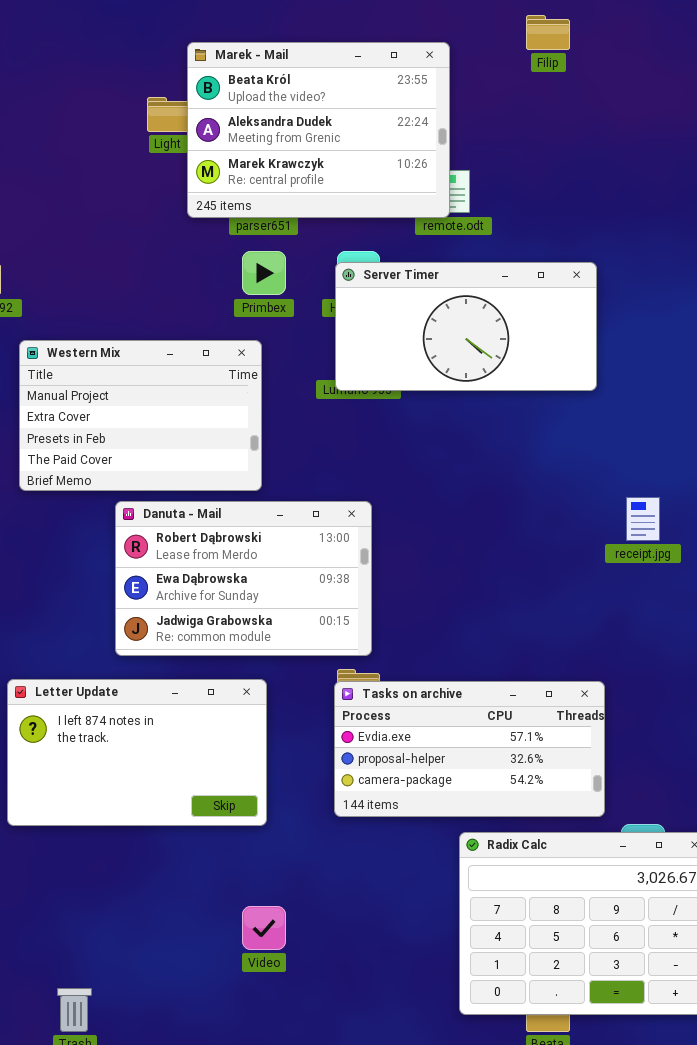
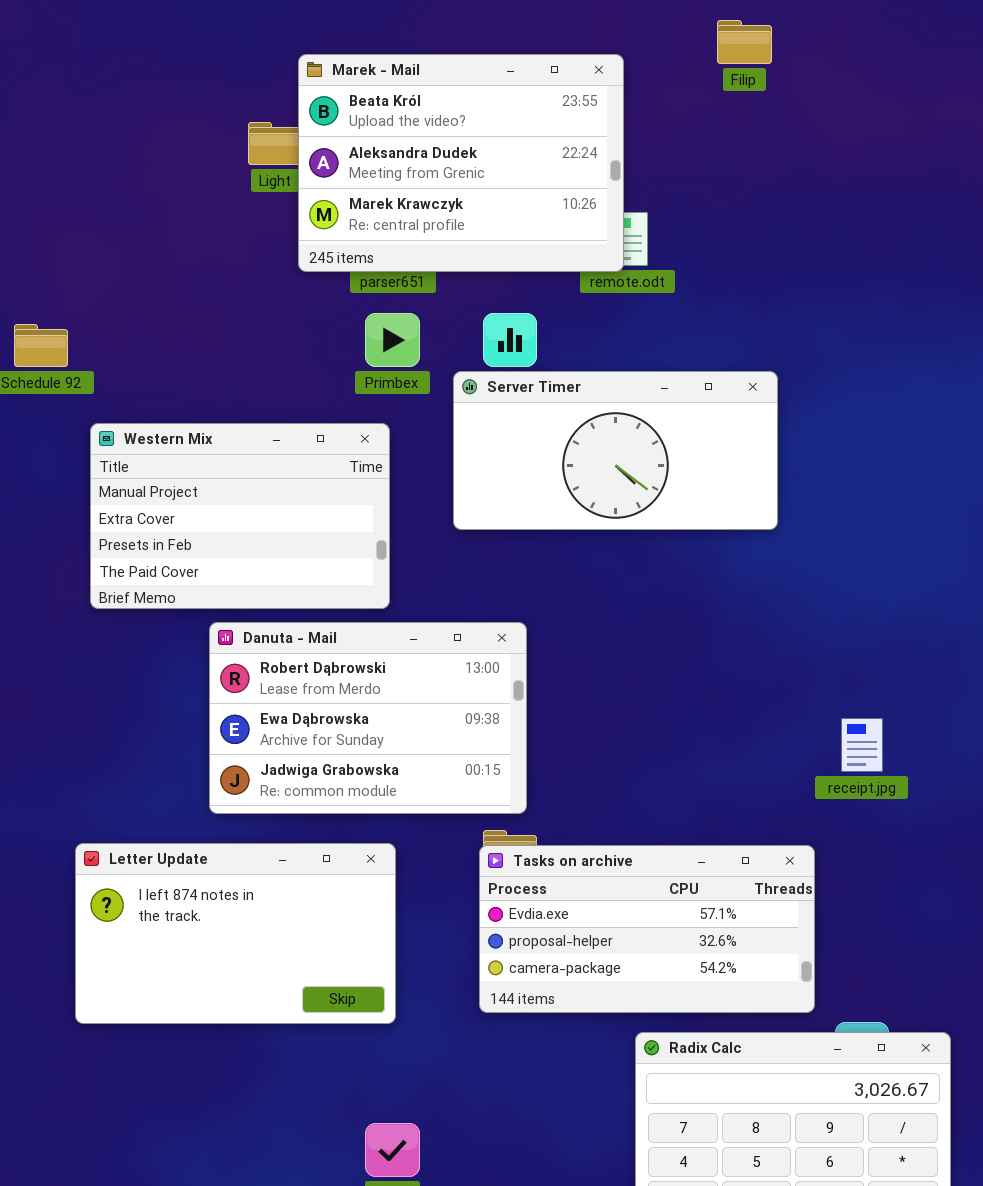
Server Timer: [335,262,597,391] -> [453,371,778,530], moved
receipt.jpg: [626,497,660,541] -> [841,718,883,772], moved

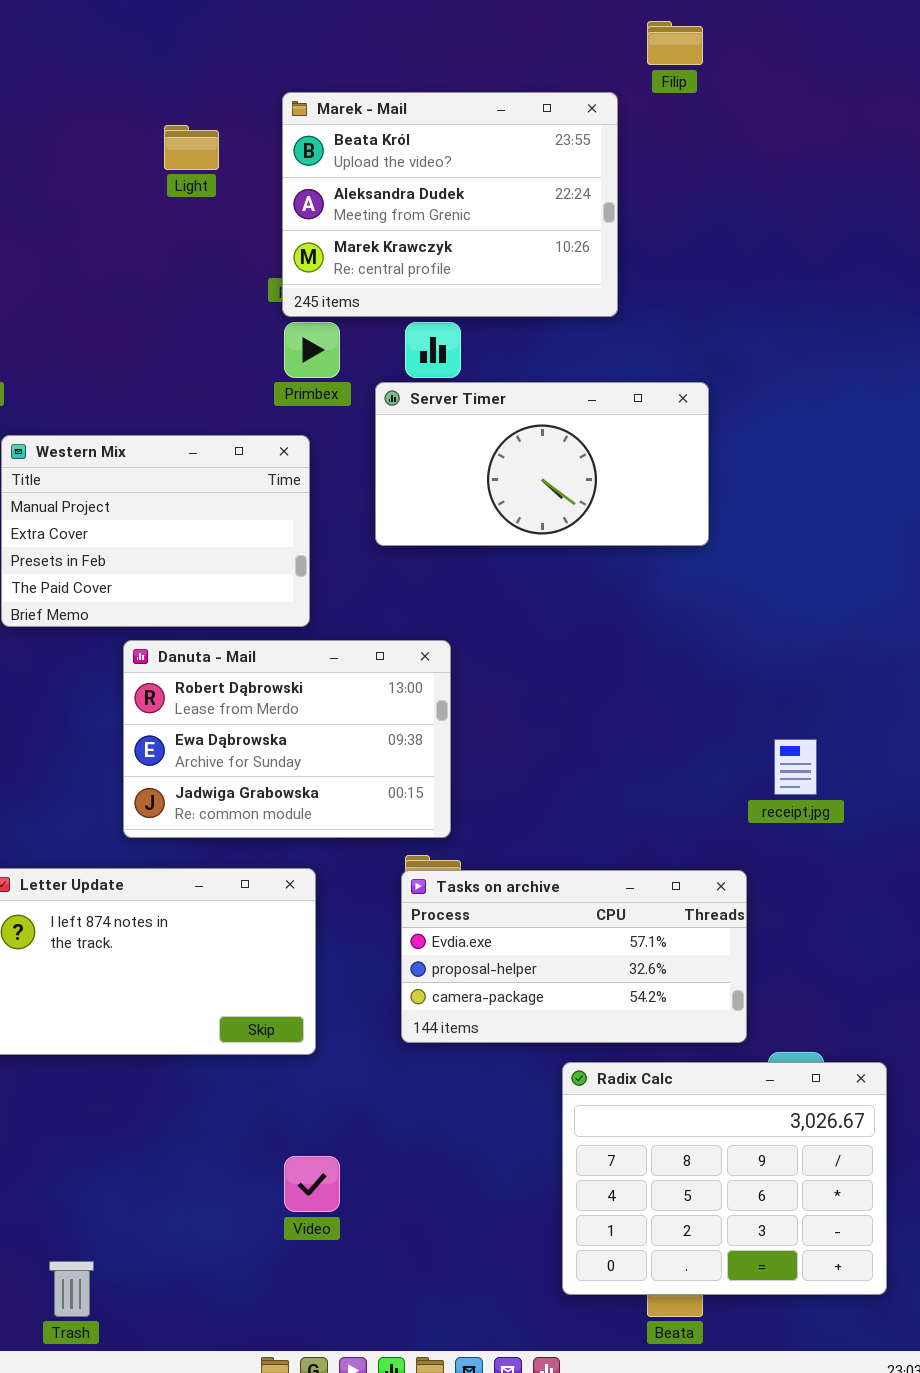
Marek - Mail: [298,54,624,272] -> [282,92,618,317], moved

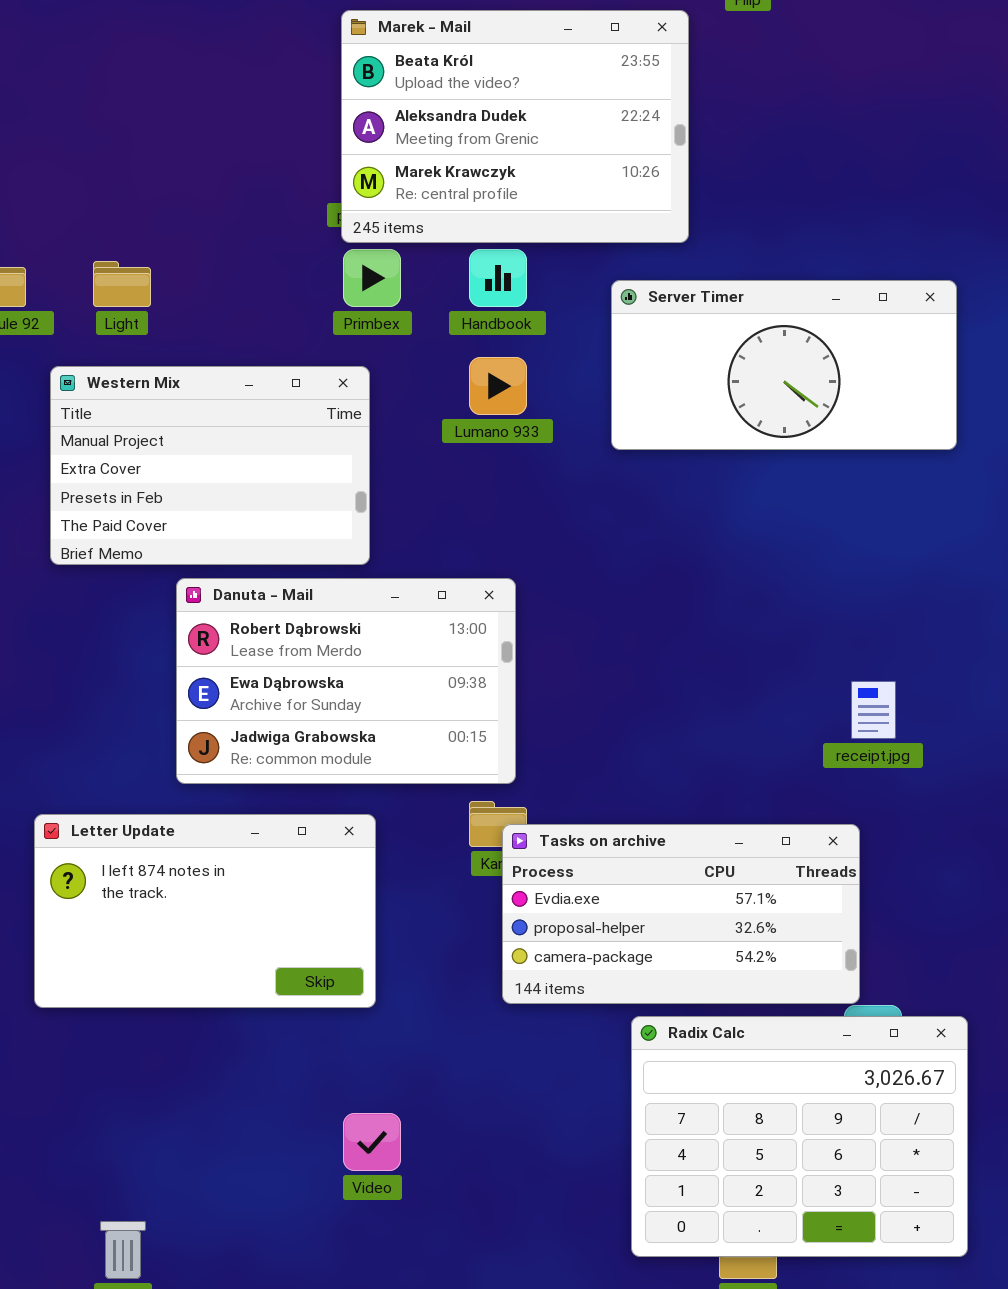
Light: [164,125,219,170] -> [93,261,151,307], moved
Server Timer: [375,382,709,546] -> [611,280,957,450], moved
Tasks on archive: [401,870,747,1043] -> [502,824,860,1004], moved

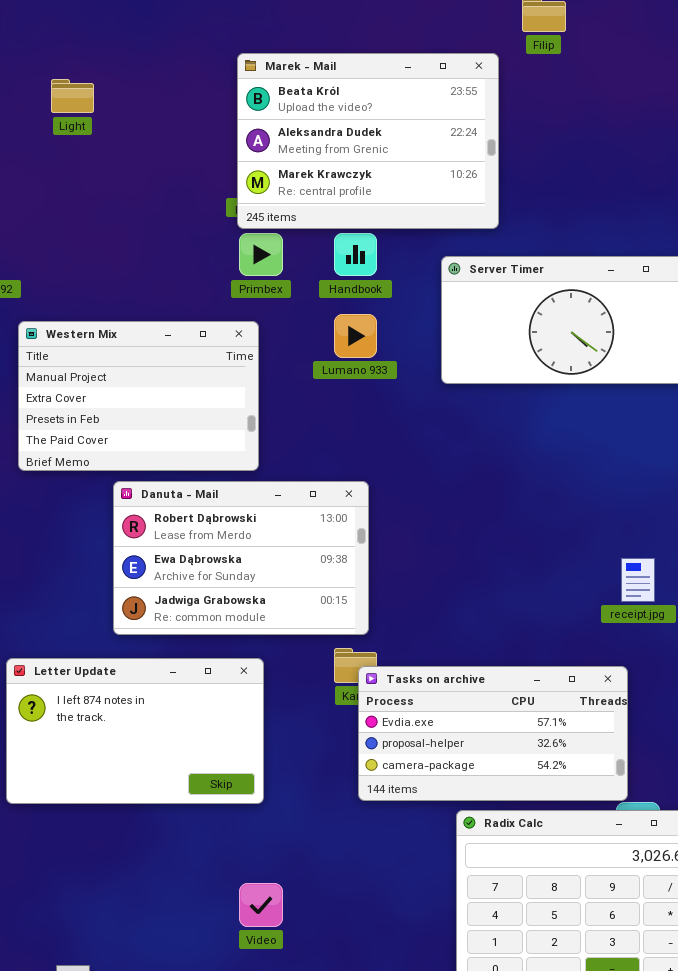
Light: [93,261,151,307] -> [51,79,94,113], moved

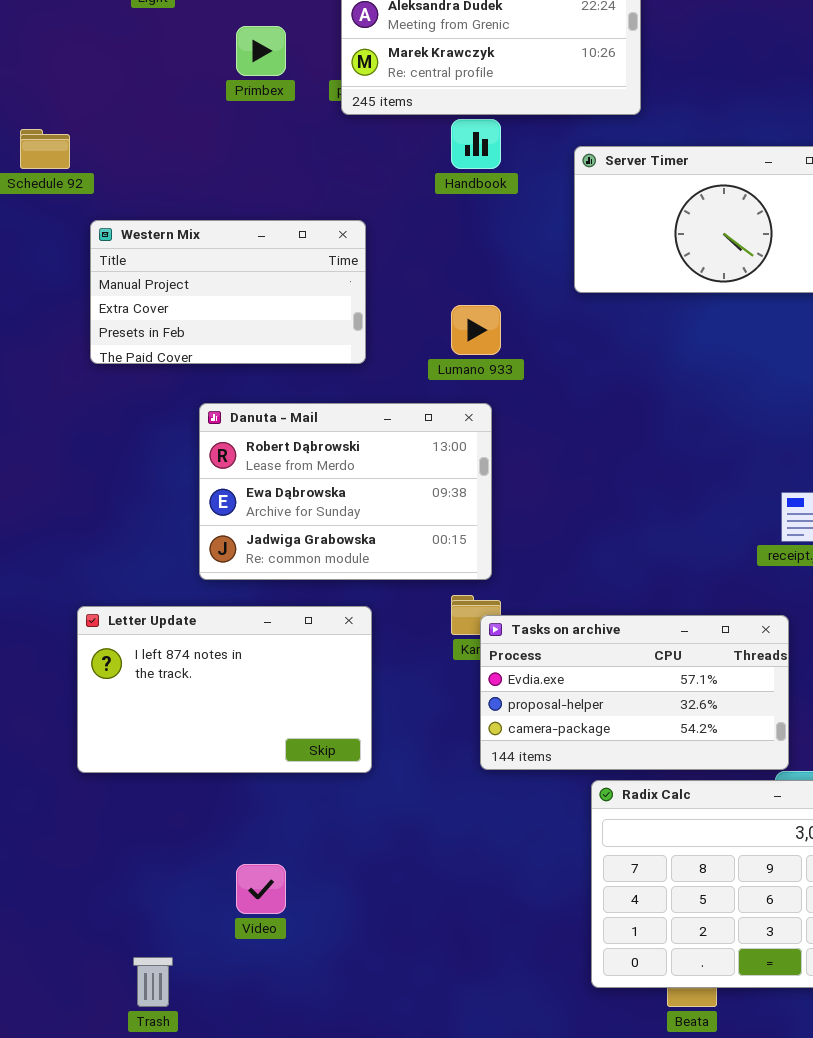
Primbex: [239,233,283,276] -> [236,26,286,76], moved
Lumano 933: [334,314,377,358] -> [451,305,501,355], moved
Western Mix: [18,321,259,471] -> [90,220,366,364], resized
Video: [239,883,283,927] -> [236,864,286,914], moved

